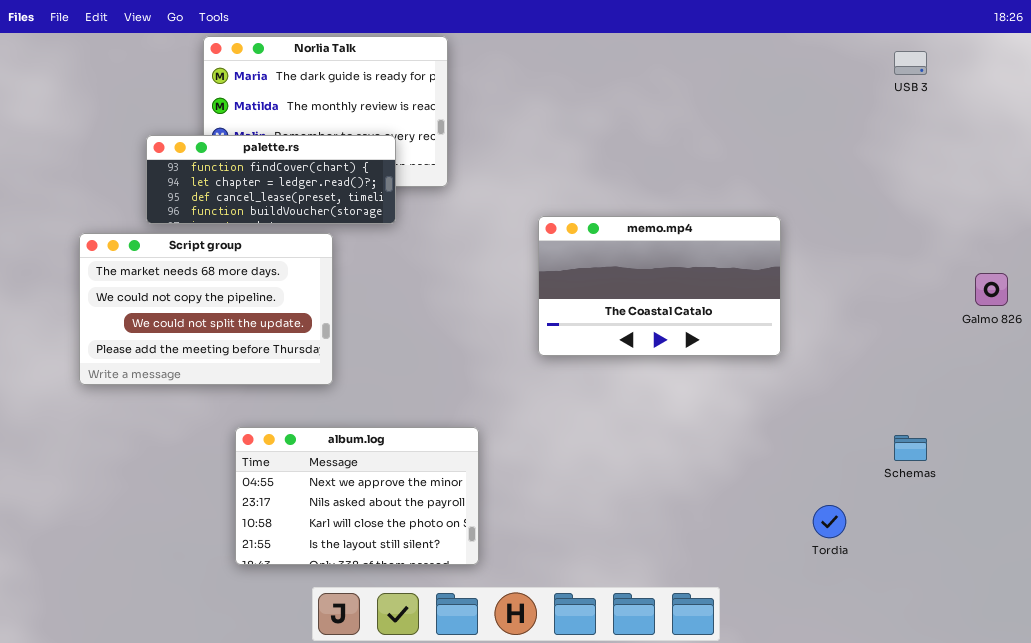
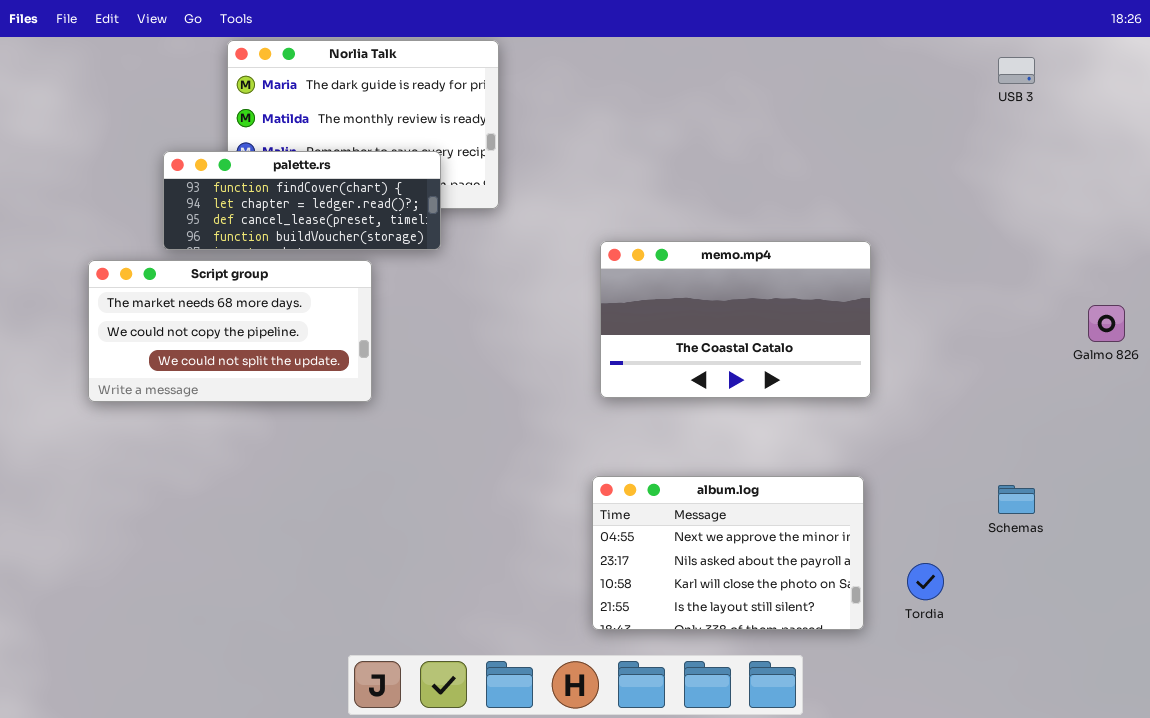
Script group: [79,233,333,385] -> [88,260,372,402], resized
album.log: [235,427,479,565] -> [592,476,864,630], moved

